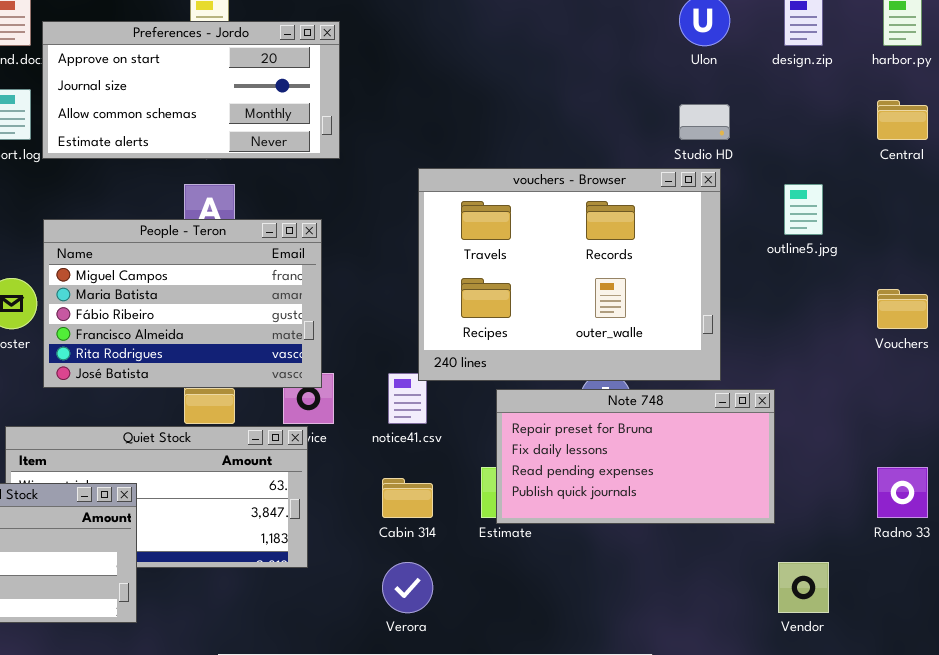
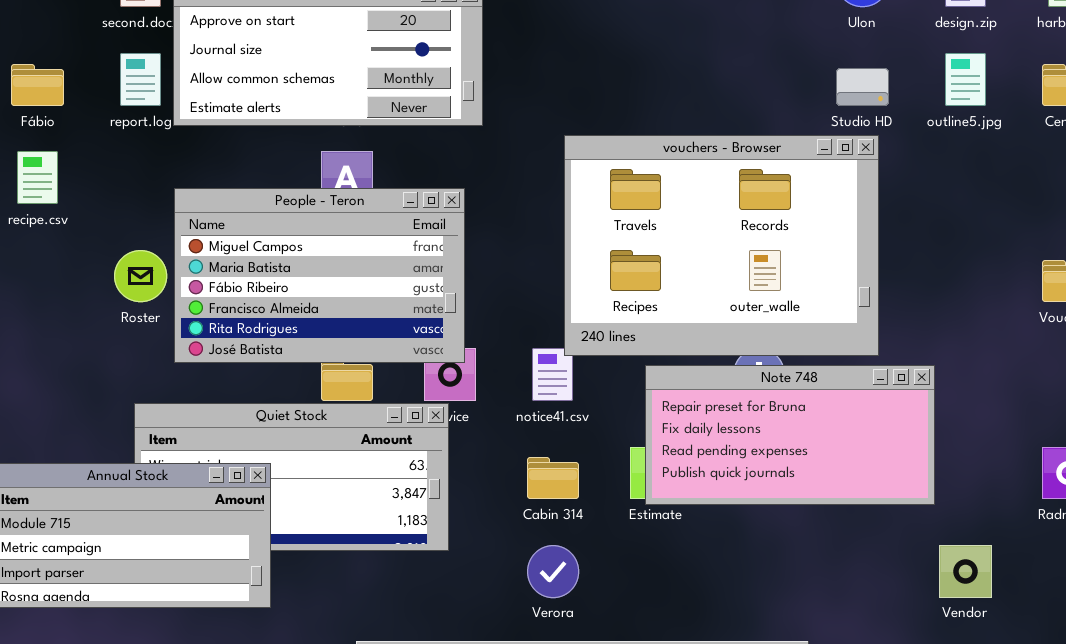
outline5.jpg: [784,184,823,235] -> [945,53,986,106], moved

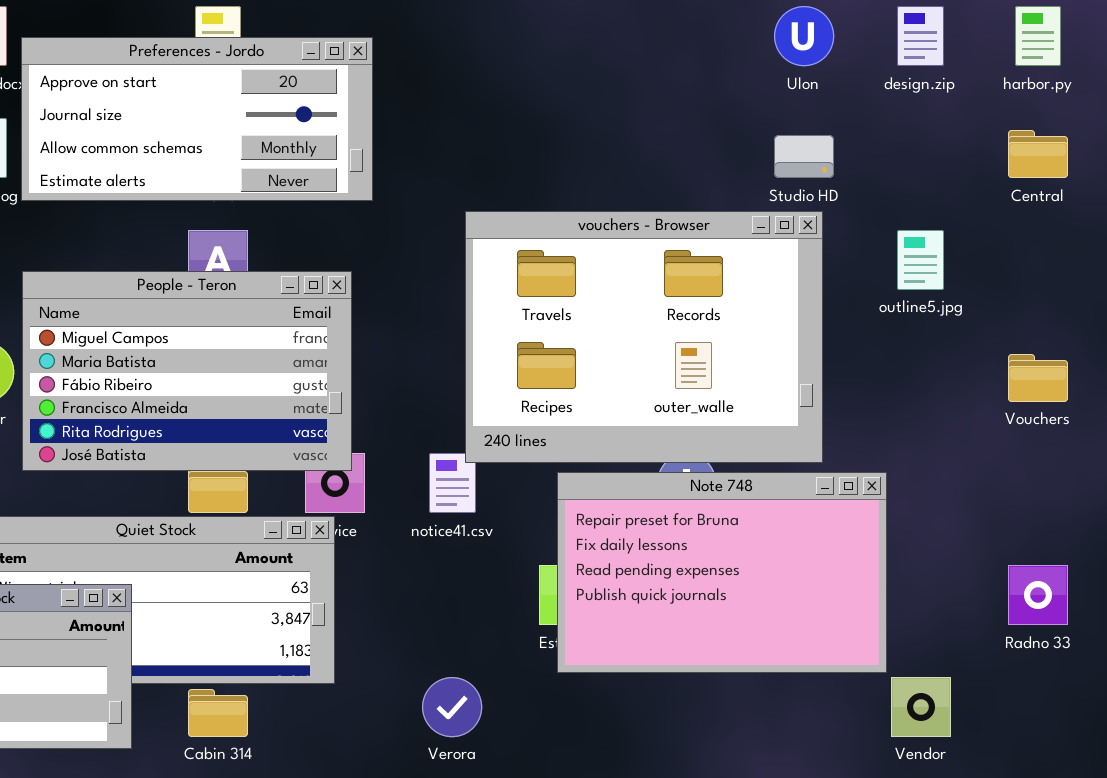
outline5.jpg: [945,53,986,106] -> [897,230,944,290], moved
Note 748: [645,365,935,505] -> [557,472,887,673], resized
Cabin 314: [527,457,579,499] -> [188,689,248,737], moved

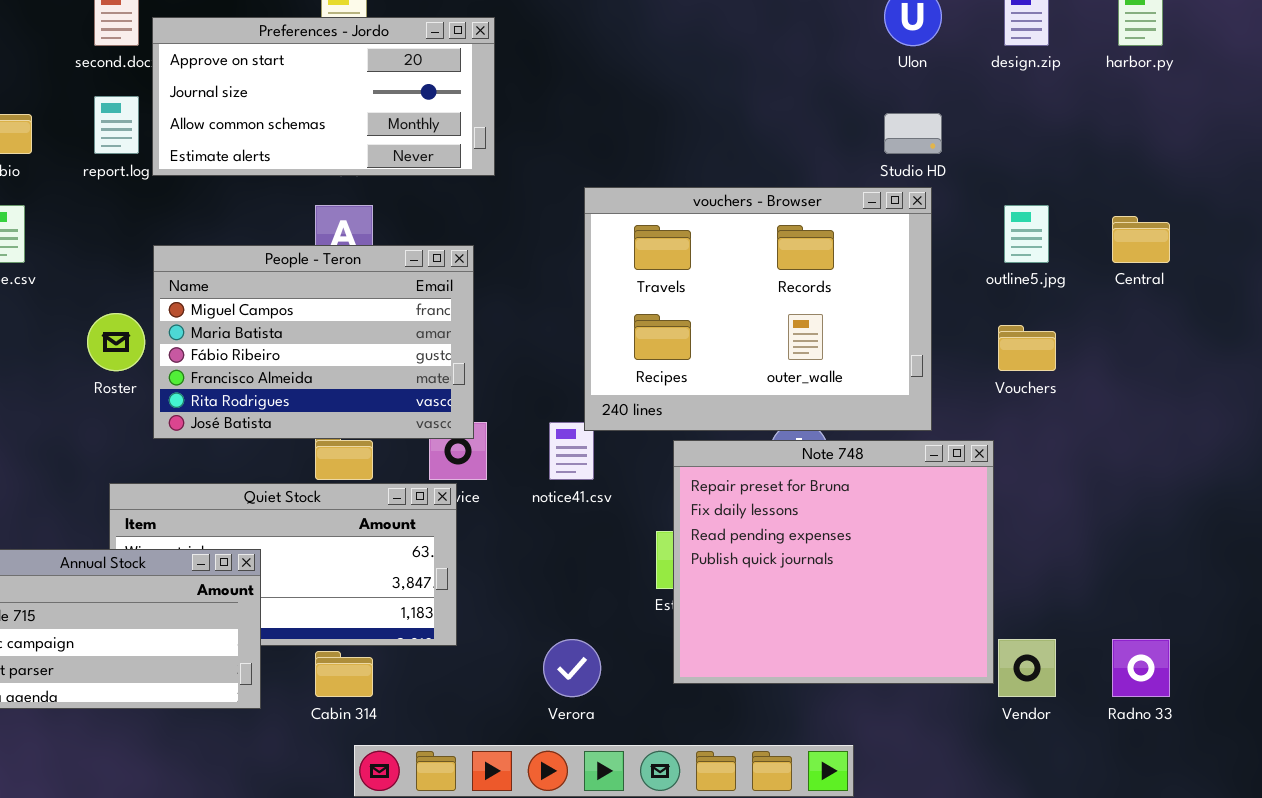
Central: [1008,130,1068,178] -> [1112,216,1170,263], moved
Vouchers: [1008,354,1068,402] -> [998,325,1056,371], moved
Note 748: [557,472,887,673] -> [673,440,994,684], resized
Radno 33: [1008,565,1068,625] -> [1112,639,1170,697], moved

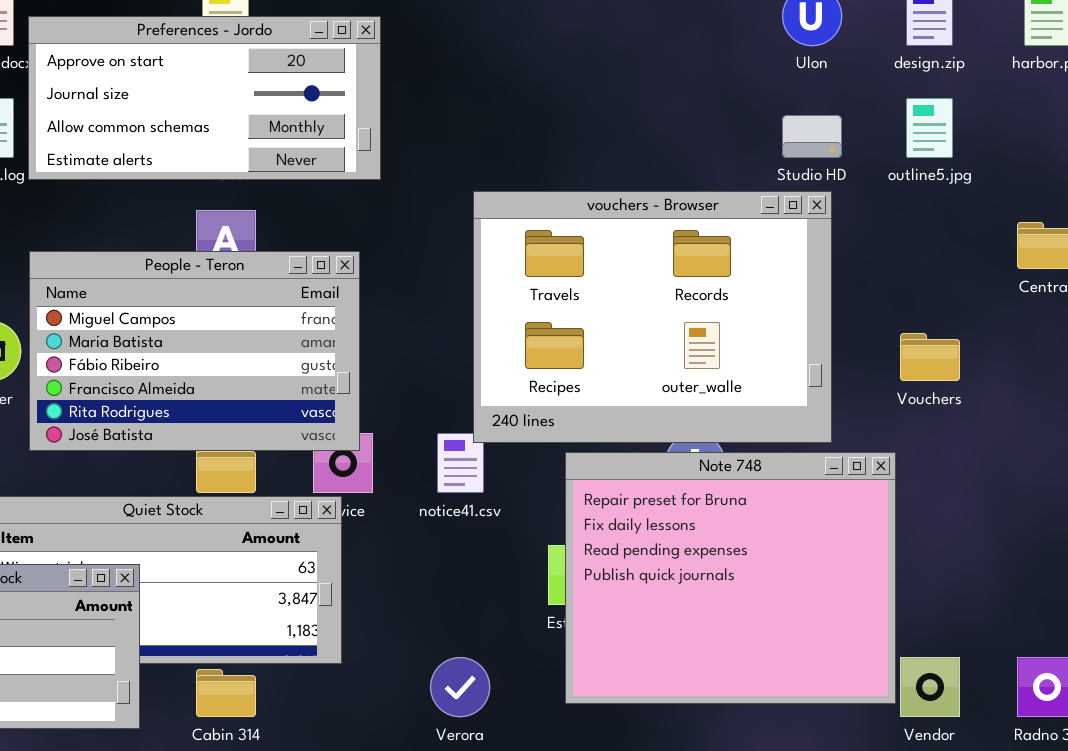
outline5.jpg: [1004,205,1049,263] -> [906,98,953,158], moved

